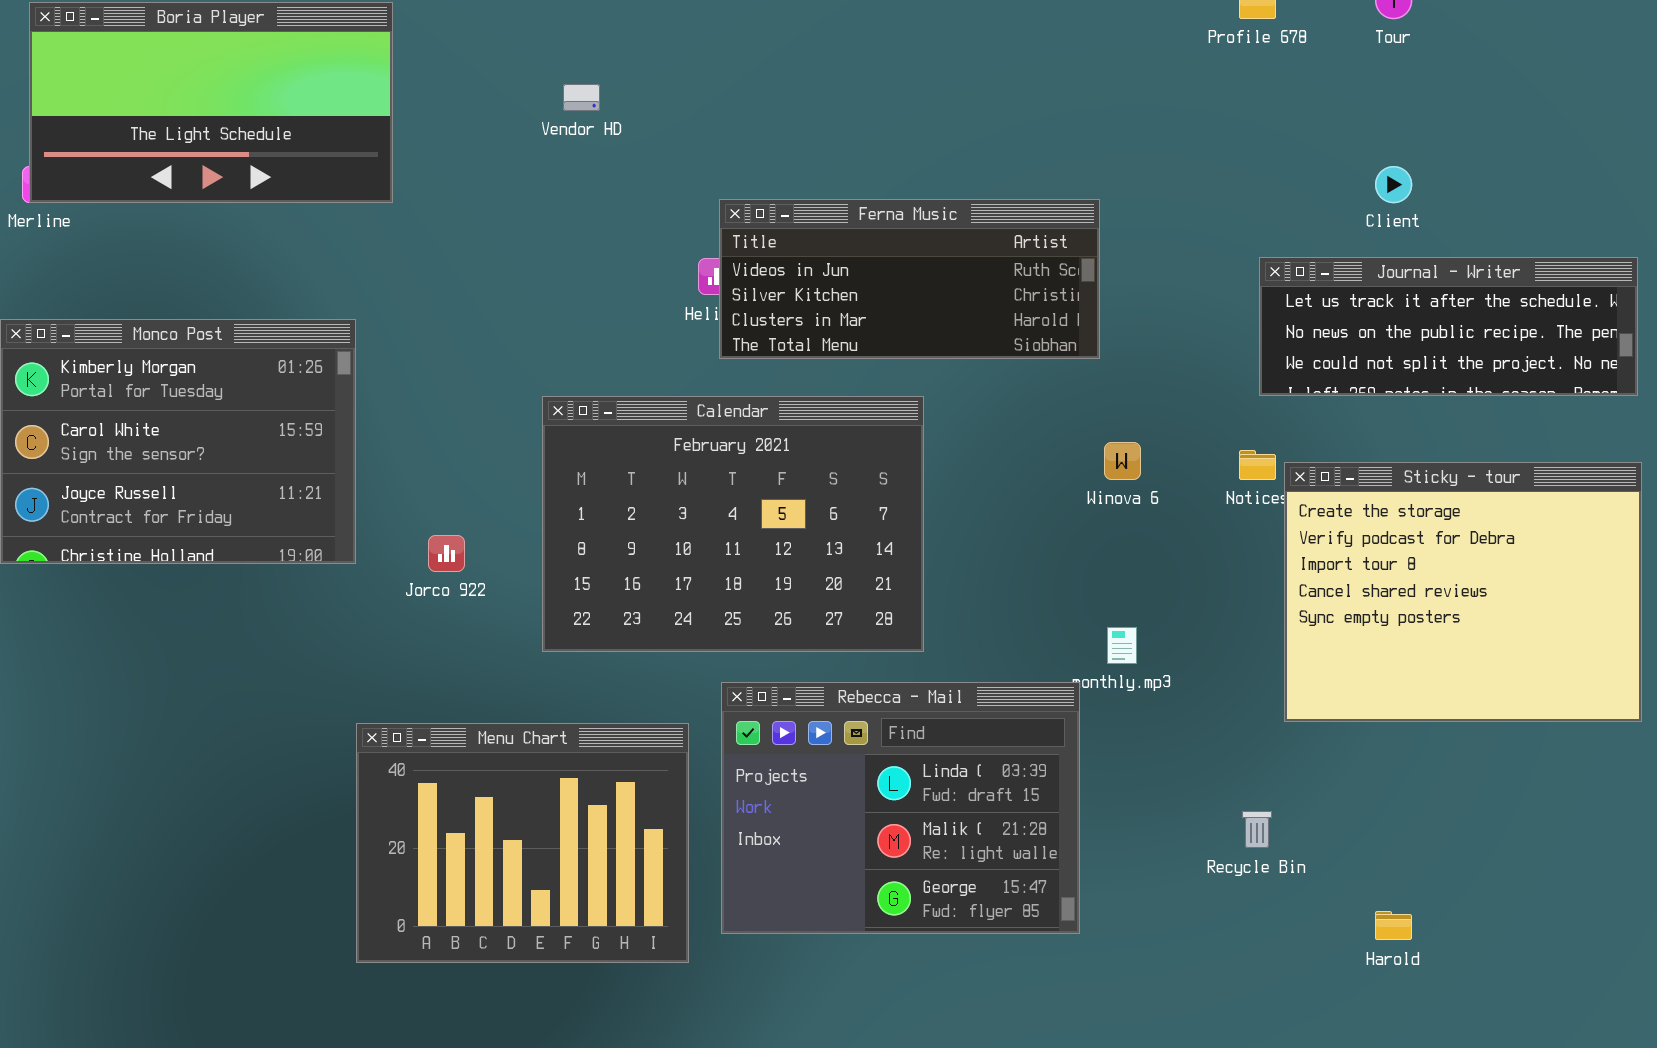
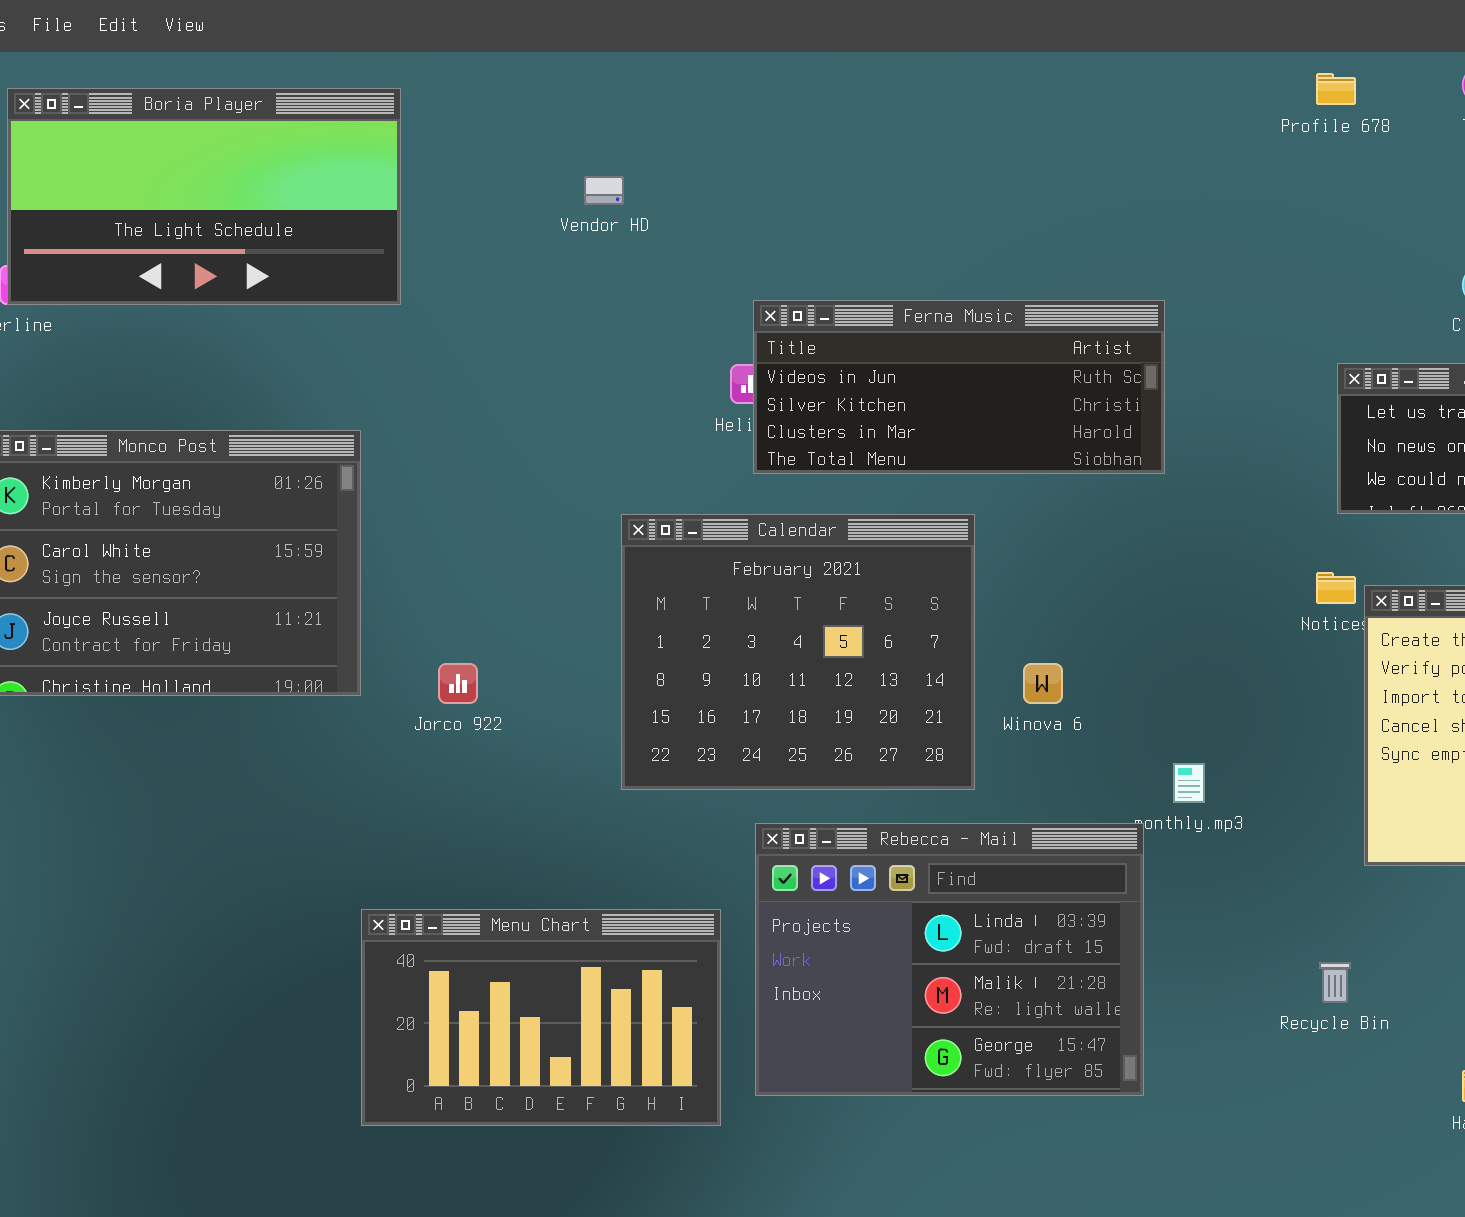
Calendar: [542,396,924,652] -> [621,514,975,790], resized
Winova 6: [1104,442,1141,480] -> [1023,663,1063,704], moved
Menu Chart: [356,723,689,963] -> [361,909,721,1126], resized

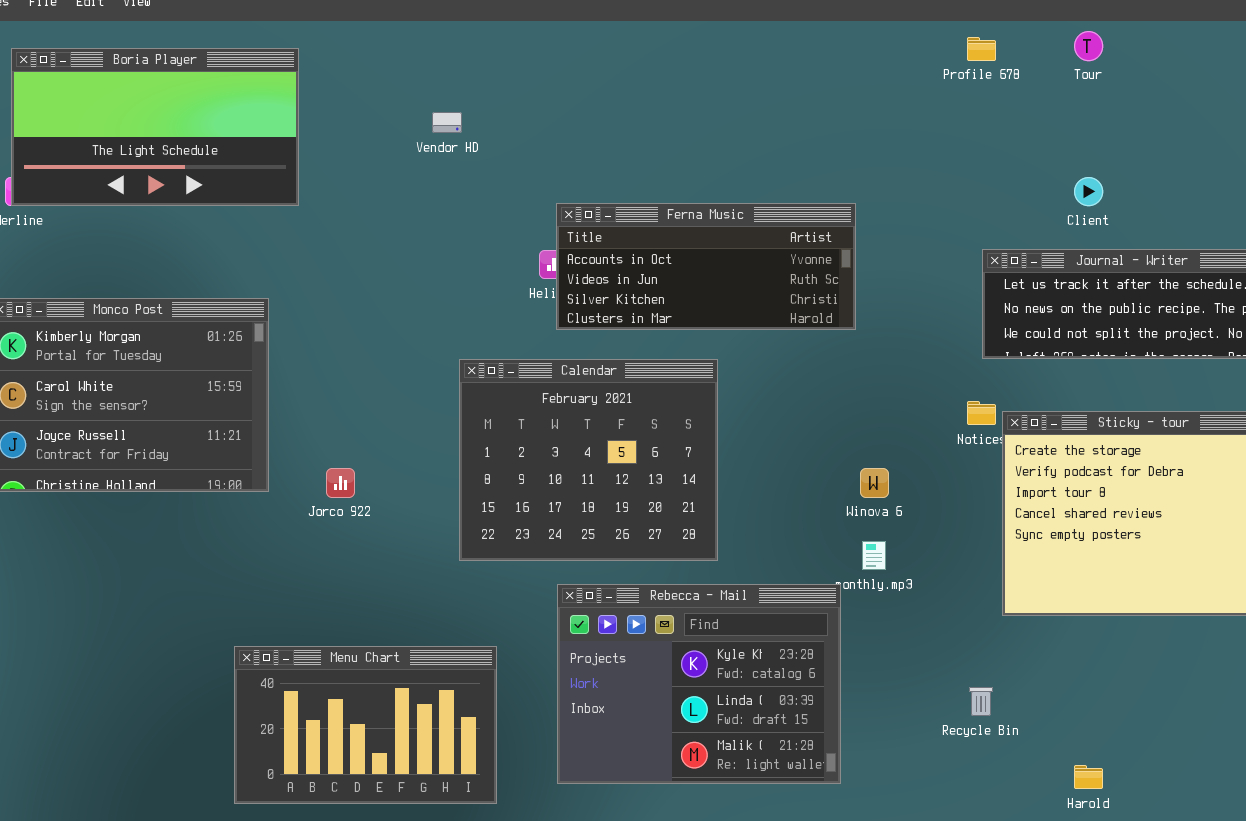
Ferna Music: [753,300,1165,474] -> [556,203,856,330], scrolled up 1 row
Winova 6: [1023,663,1063,704] -> [860,468,889,498], moved
Rebecca - Mail: [755,823,1144,1096] -> [557,584,841,784], scrolled up 1 row
Menu Chart: [361,909,721,1126] -> [234,646,497,804], moved

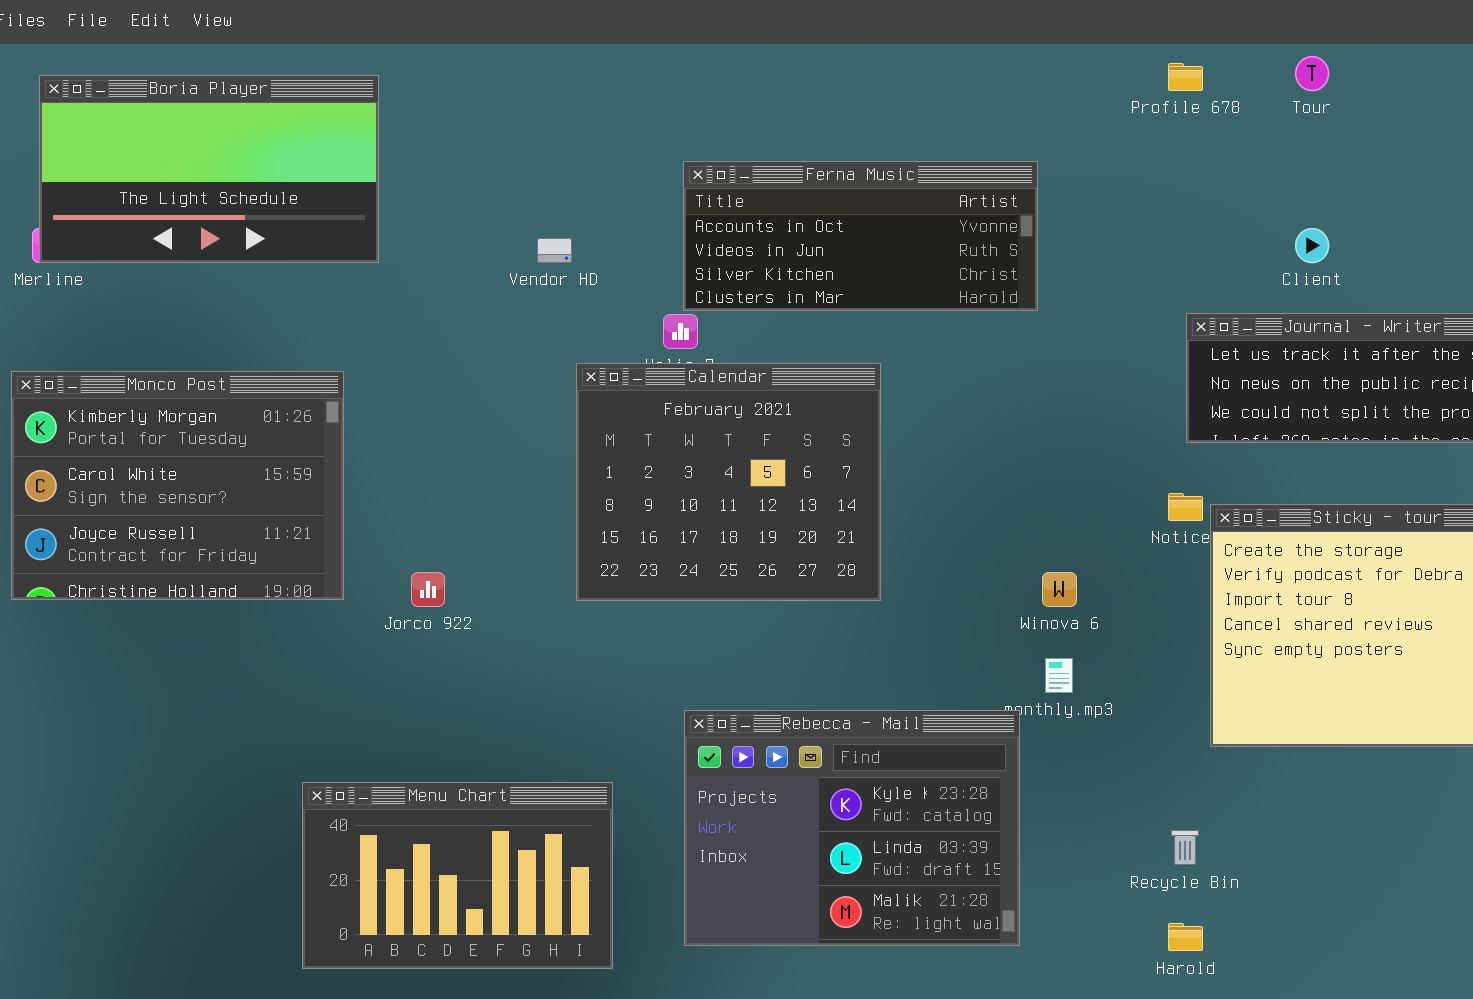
Vendor HD: [432,112,462,133] -> [537,238,572,263], moved
Ferna Music: [556,203,856,330] -> [683,161,1038,311], moved
Calendar: [459,359,718,561] -> [576,363,881,601], moved
Harold: [1074,765,1103,789] -> [1168,923,1203,951], moved

